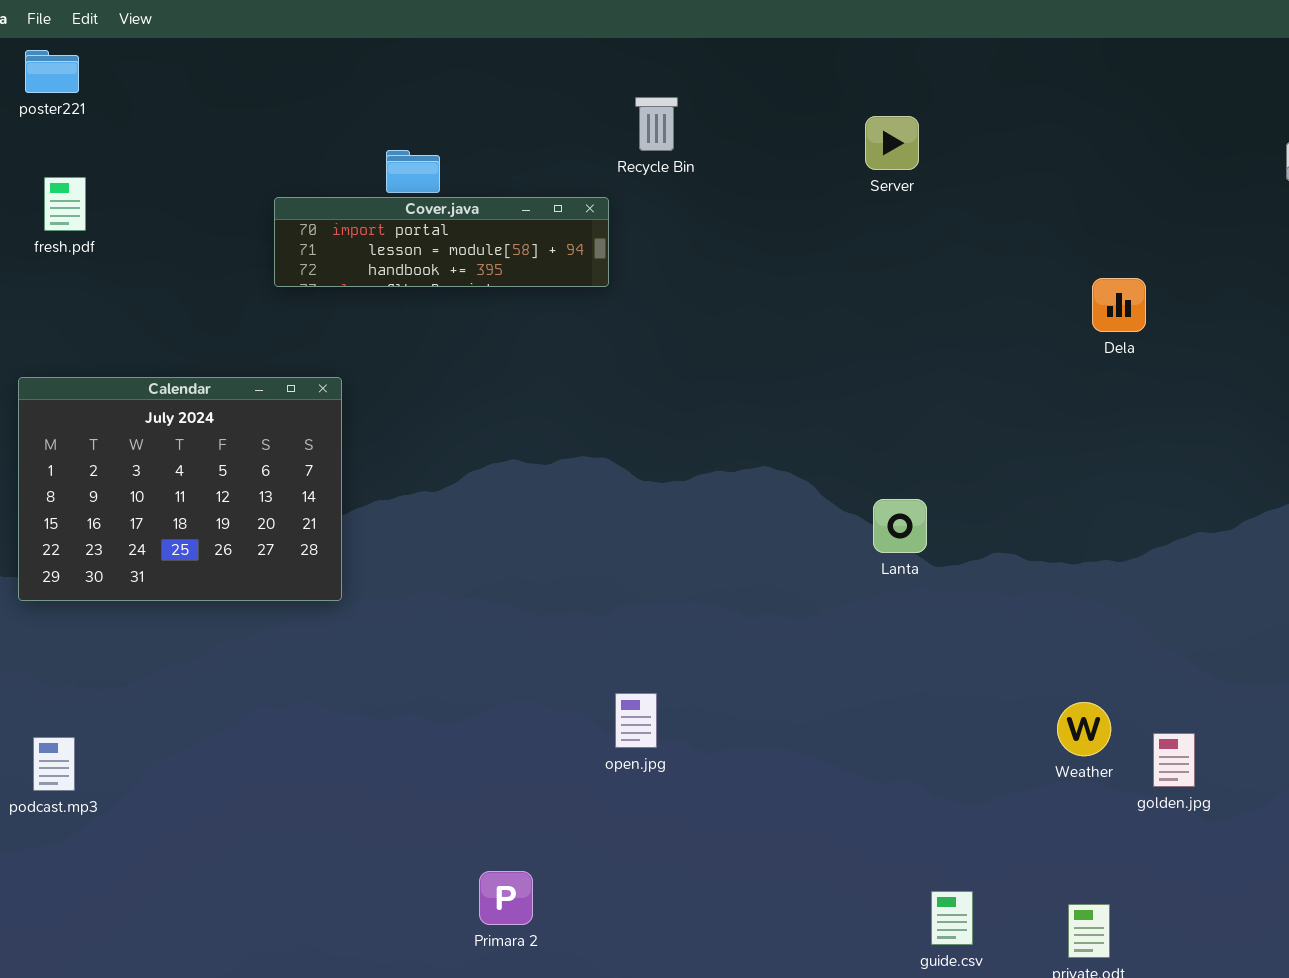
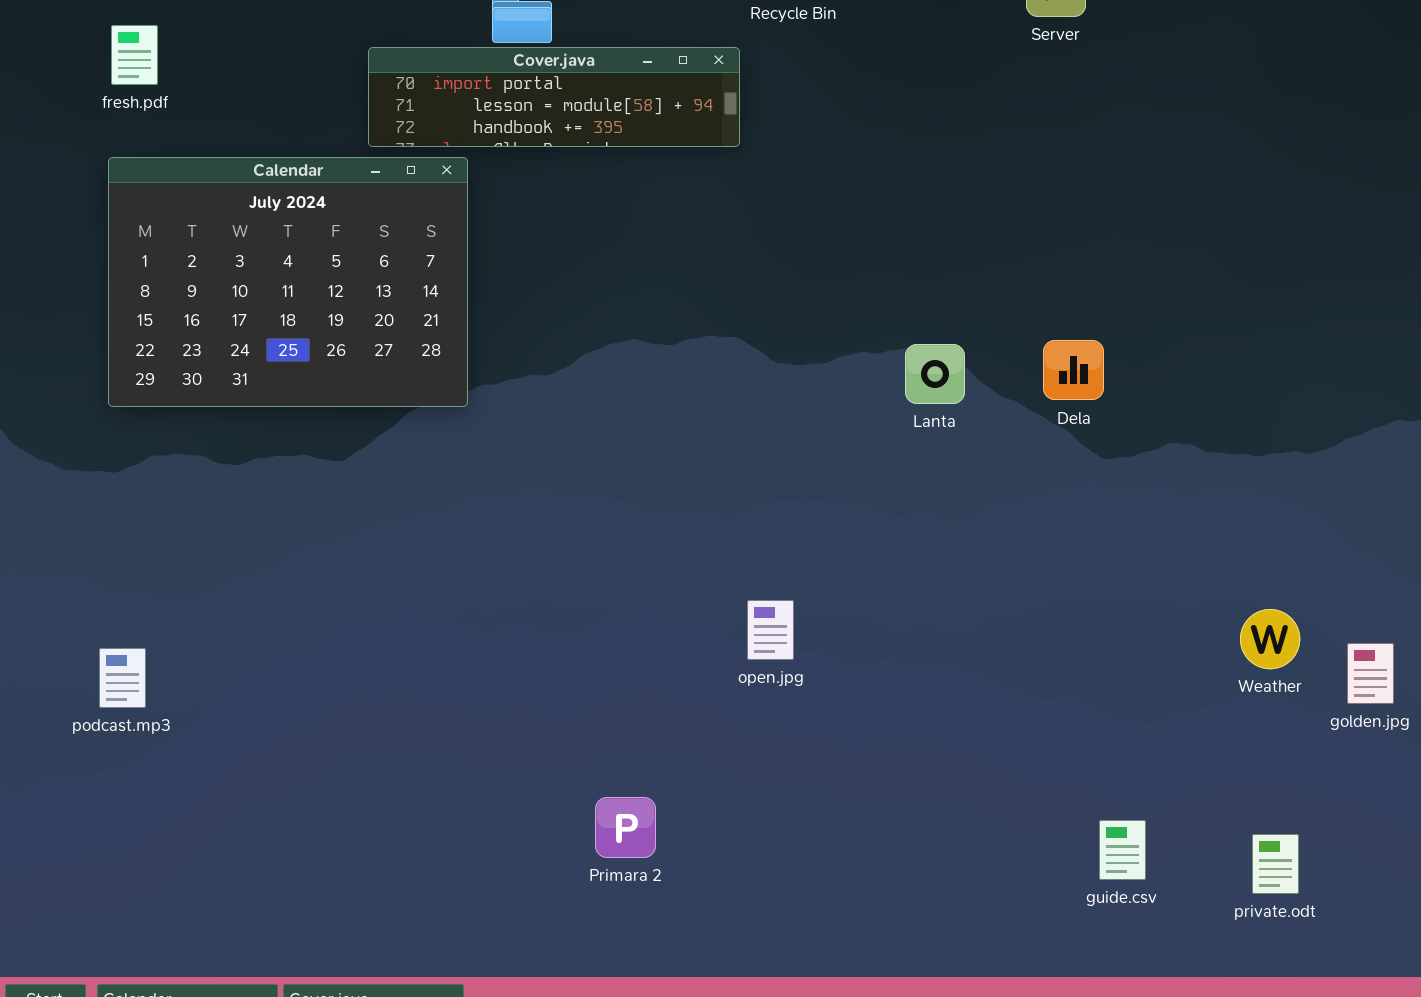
Dela: [1092,278,1146,332] -> [1043,340,1104,400], moved
Calendar: [18,377,342,601] -> [108,157,468,407], moved
Lanta: [873,499,927,553] -> [905,344,965,404], moved

